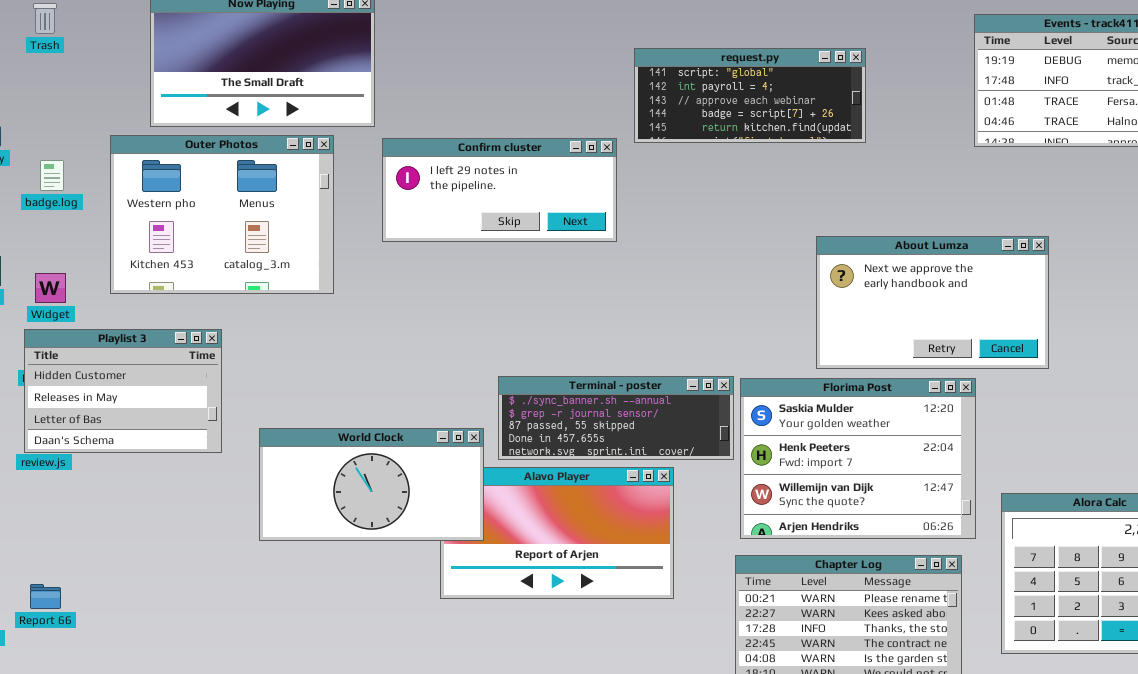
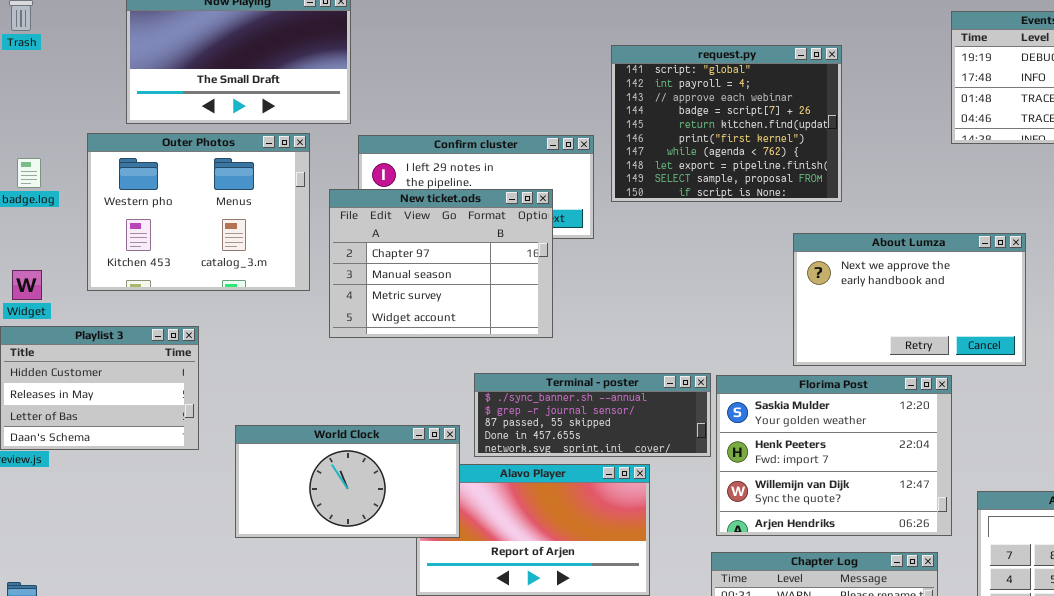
request.py: [634,48,866,143] -> [611,45,842,202], resized
New ticket.ods: none -> [329,189,553,338], opened

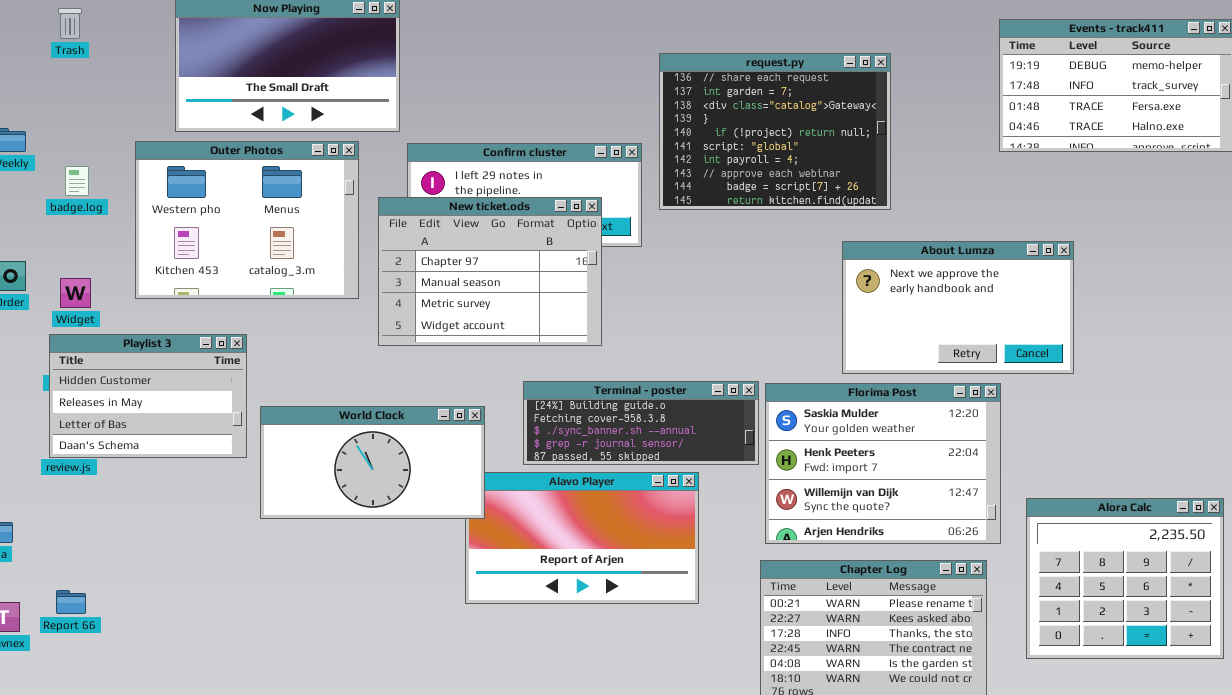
request.py: [611,45,842,202] -> [659,53,891,210], scrolled up 5 rows
Terminal - poster: [474,373,711,457] -> [523,381,759,465], scrolled up 2 rows
World Clock: [235,425,460,538] -> [260,406,485,519], moved

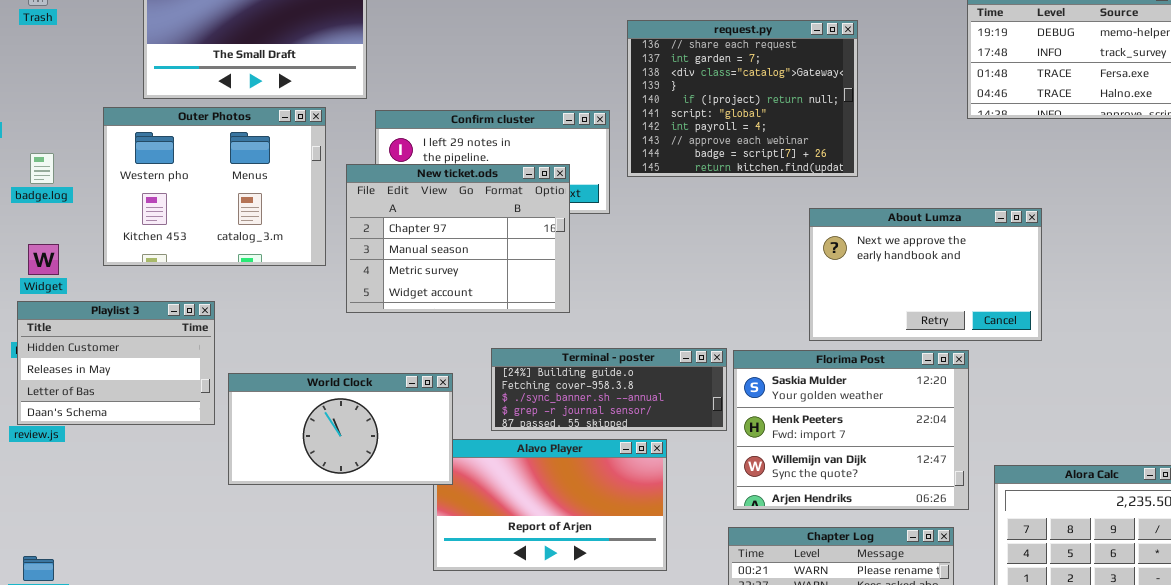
badge.log: [65,166,89,196] -> [30,153,54,184], moved

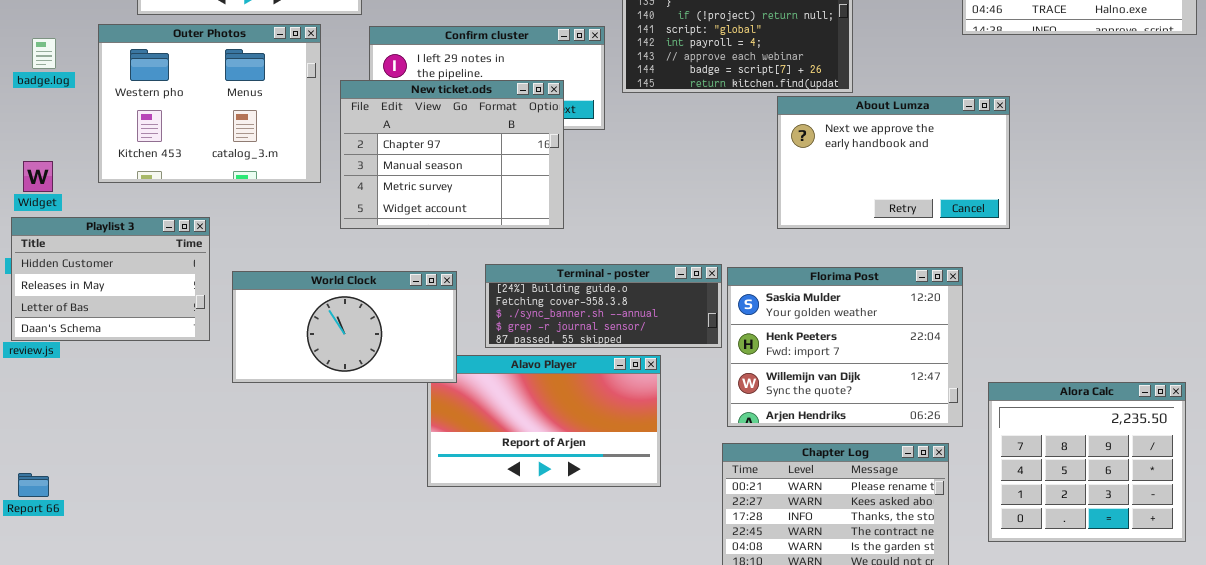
badge.log: [30,153,54,184] -> [32,38,56,69], moved
About Lumza: [809,208,1042,341] -> [777,96,1010,229], moved
World Clock: [228,373,453,485] -> [232,271,457,383], moved

